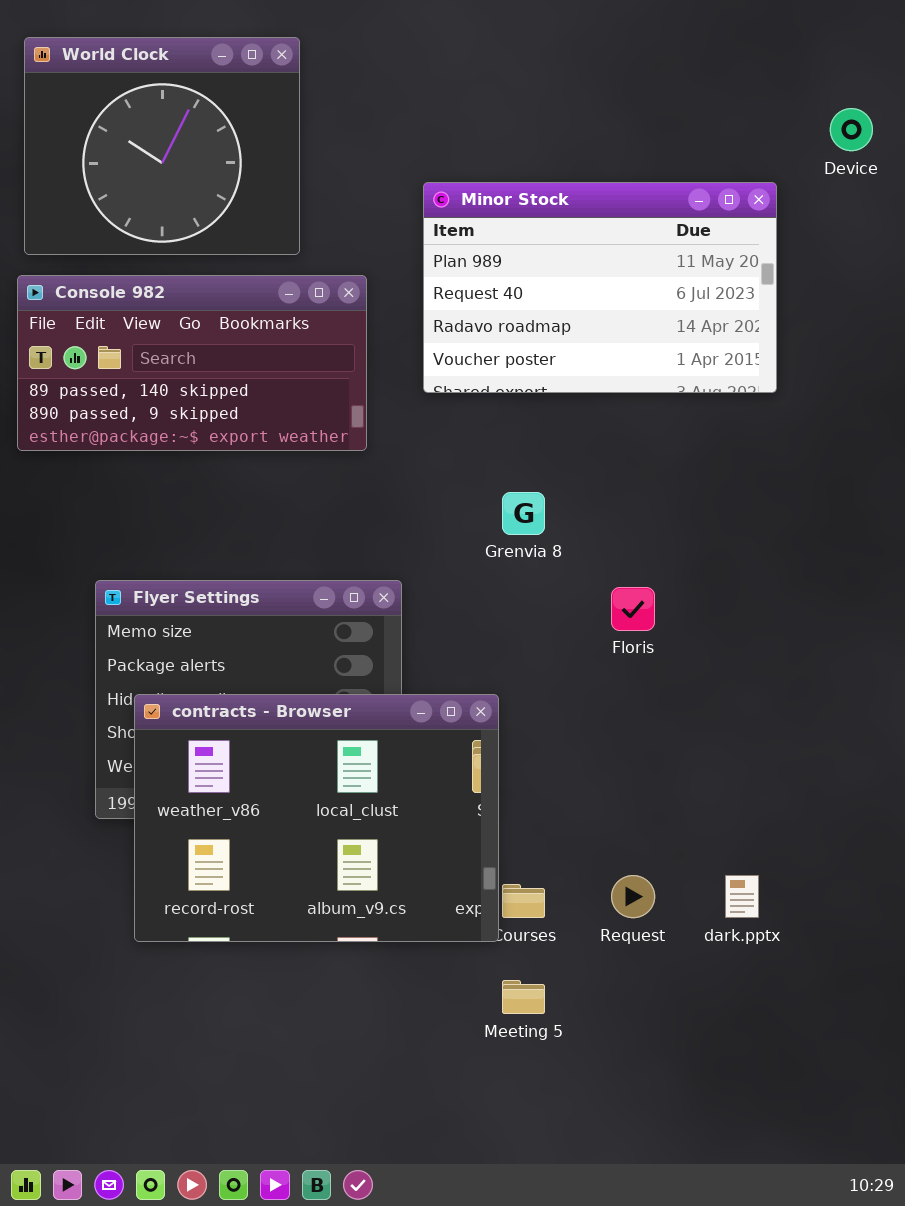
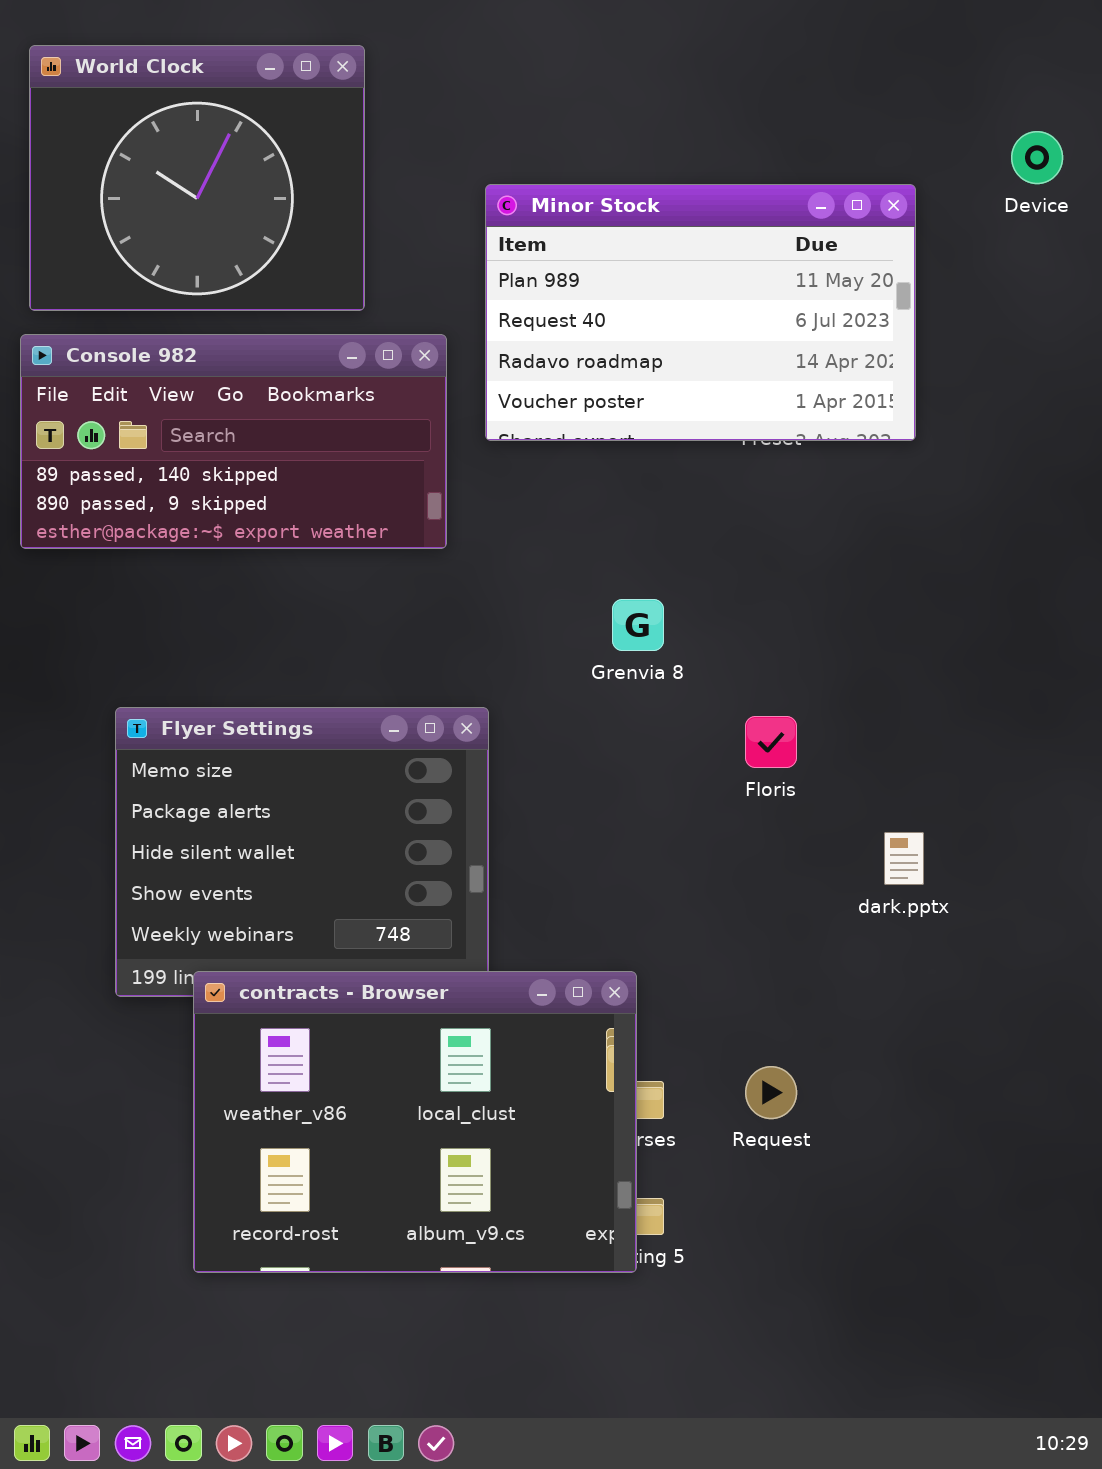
Minor Stock: [423,182,777,393] -> [485,184,916,441], moved
contracts - Browser: [134,694,499,942] -> [193,971,637,1273], moved
dark.pptx: [725,875,759,918] -> [884,832,924,885], moved

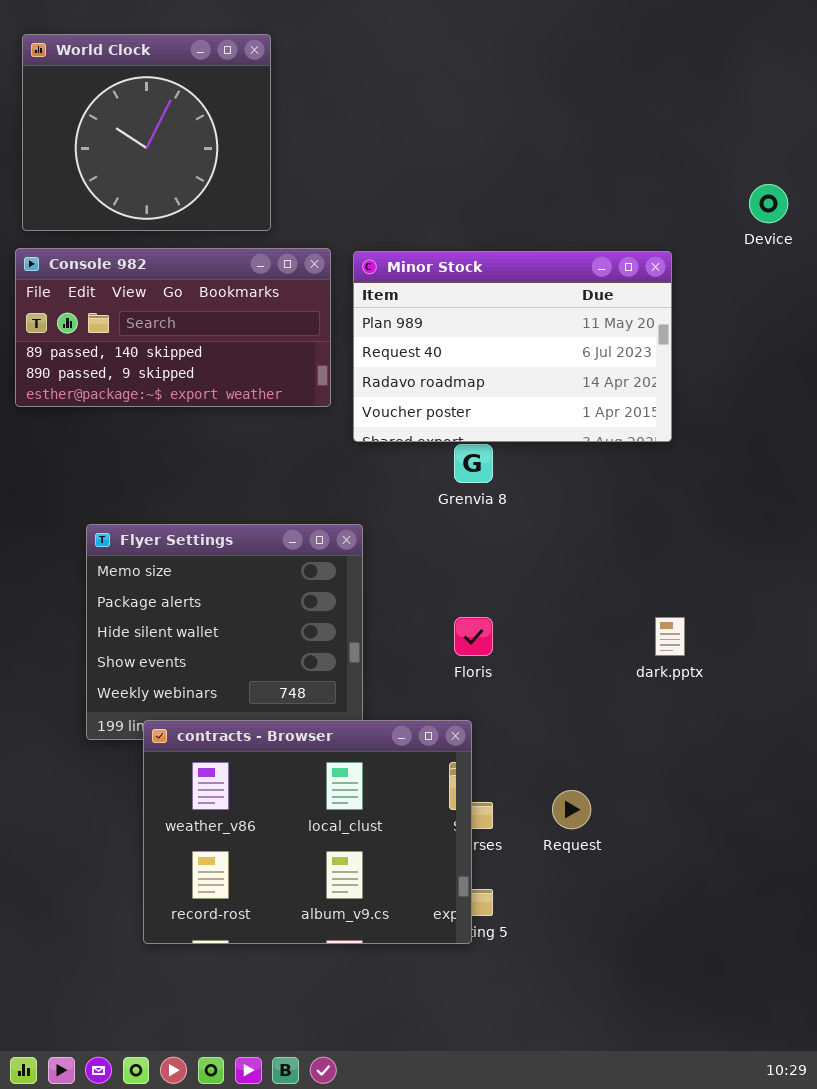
Device: [1011,131,1063,184] -> [749,184,788,223], moved
Minor Stock: [485,184,916,441] -> [353,251,672,442], moved
Floris: [745,716,797,768] -> [454,617,493,656], moved

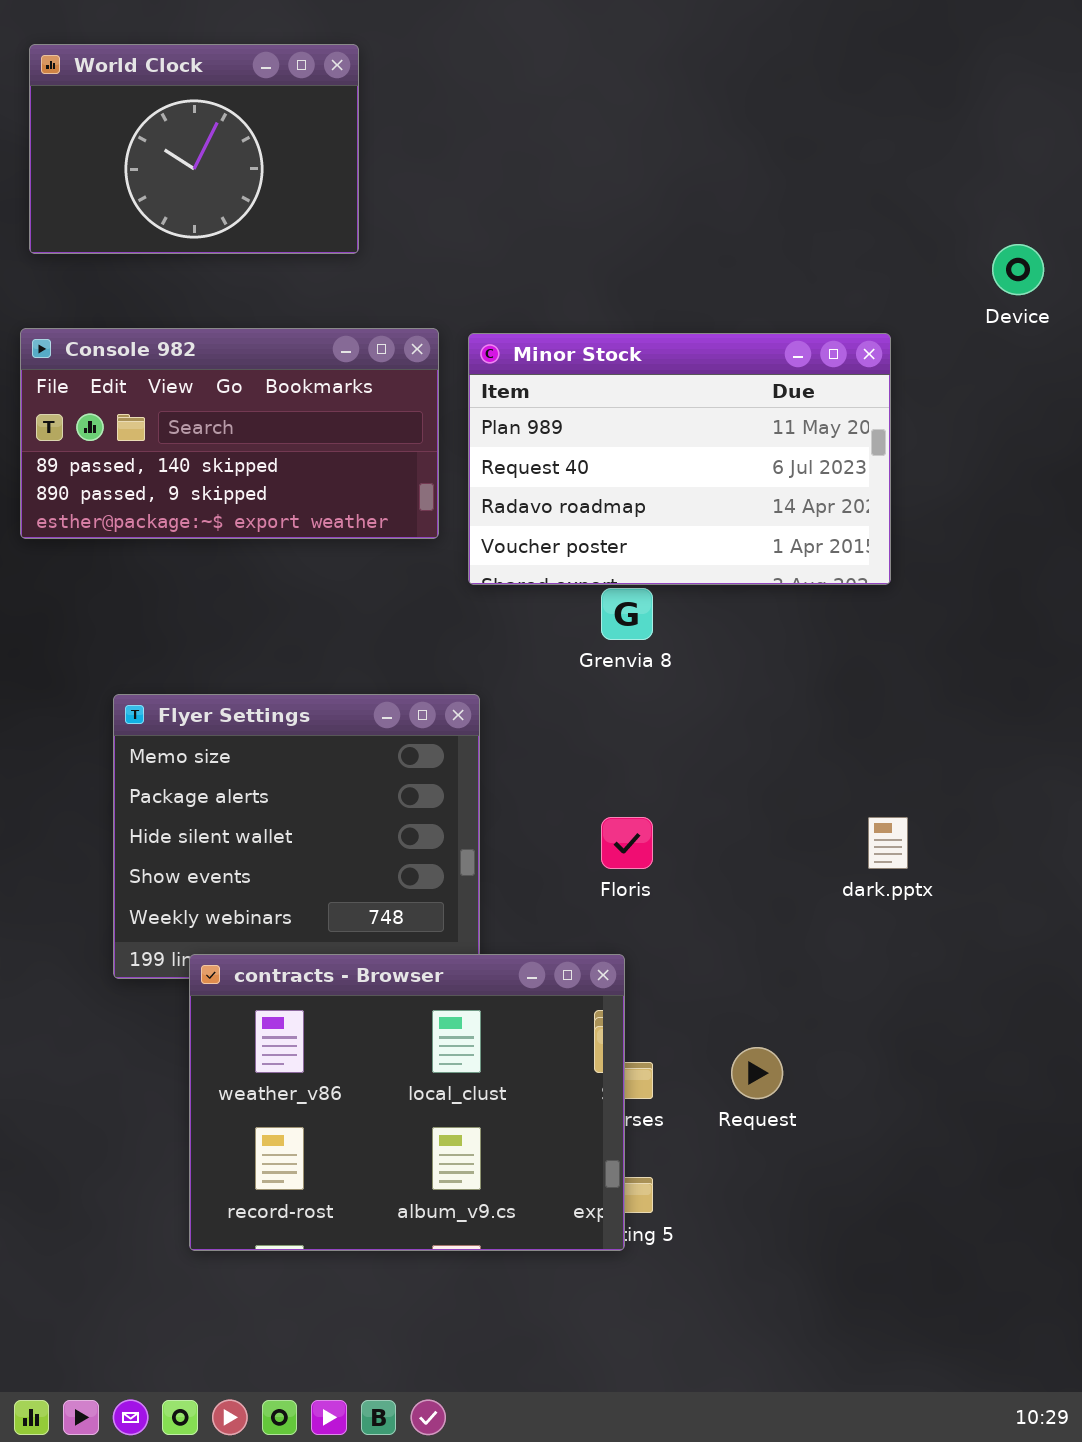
World Clock: [22,34,271,231] -> [29,44,359,254], resized

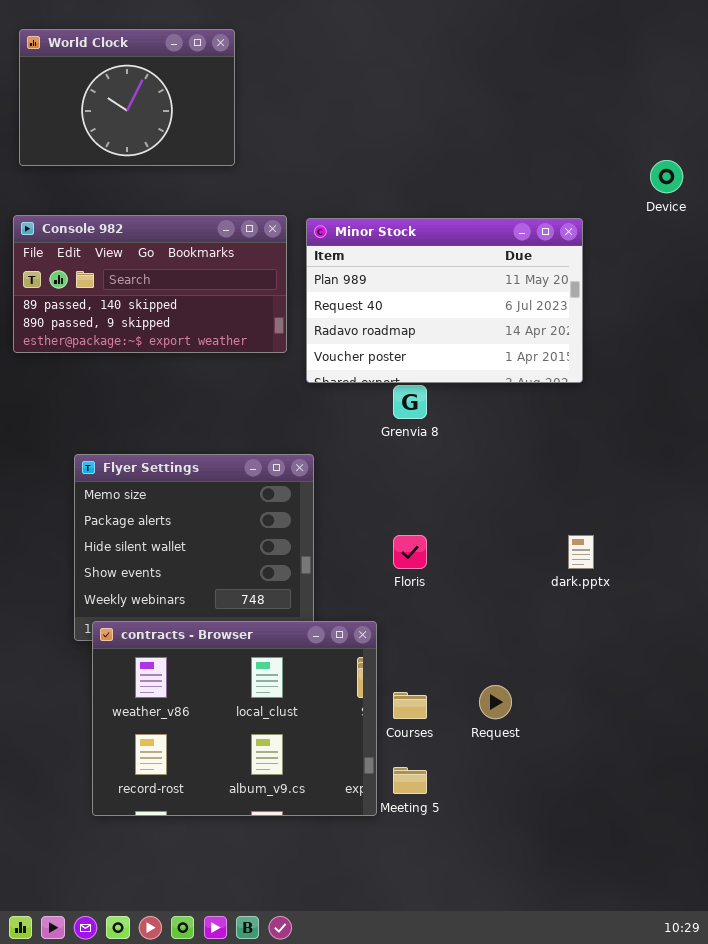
contracts - Browser: [189,954,625,1251] -> [92,621,377,816], moved

